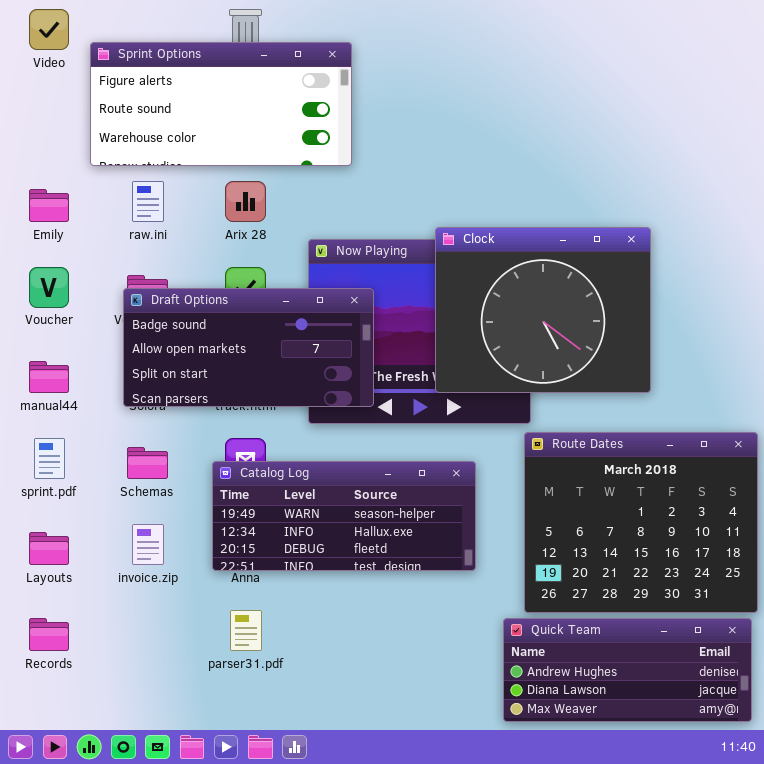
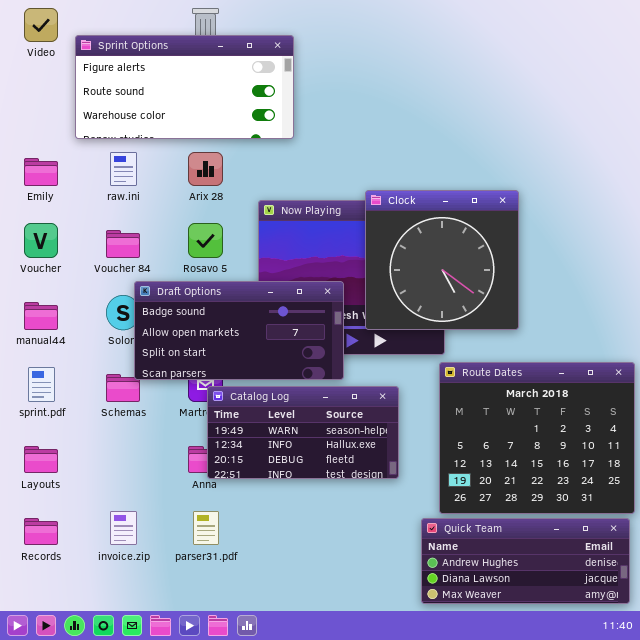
Clock: [435,227,651,393] -> [365,190,519,330], resized
Draft Options: [123,288,374,407] -> [134,281,344,380], moved
Catalog Log: [212,461,476,571] -> [207,386,399,479], resized
invoice.zip: [132,524,164,565] -> [110,511,137,545], moved

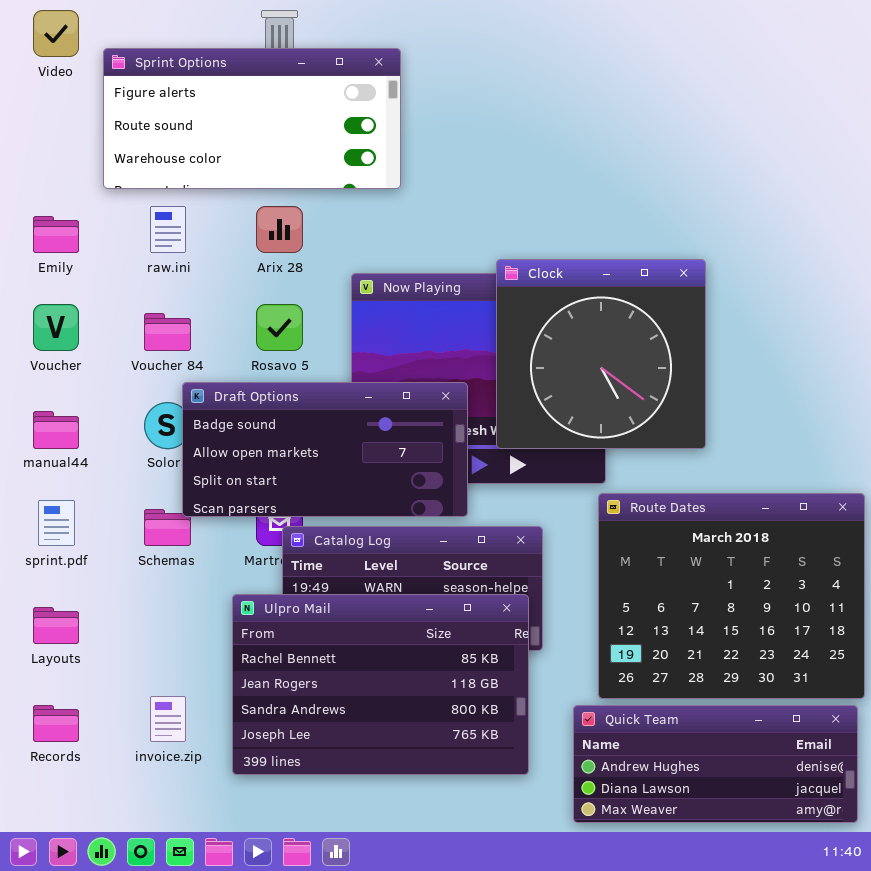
Ulpro Mail: none -> [232,594,529,775], opened

